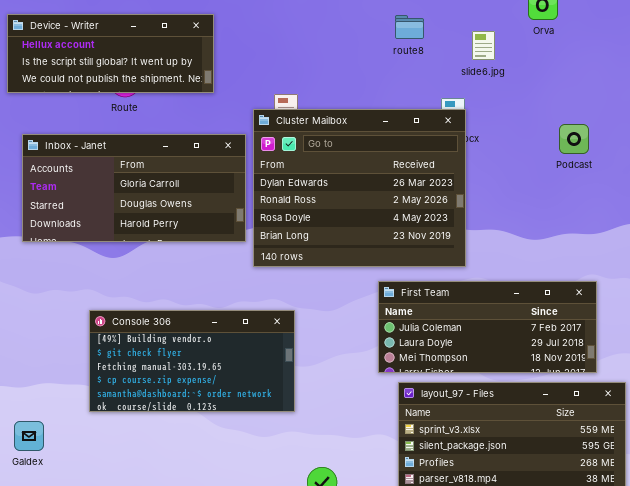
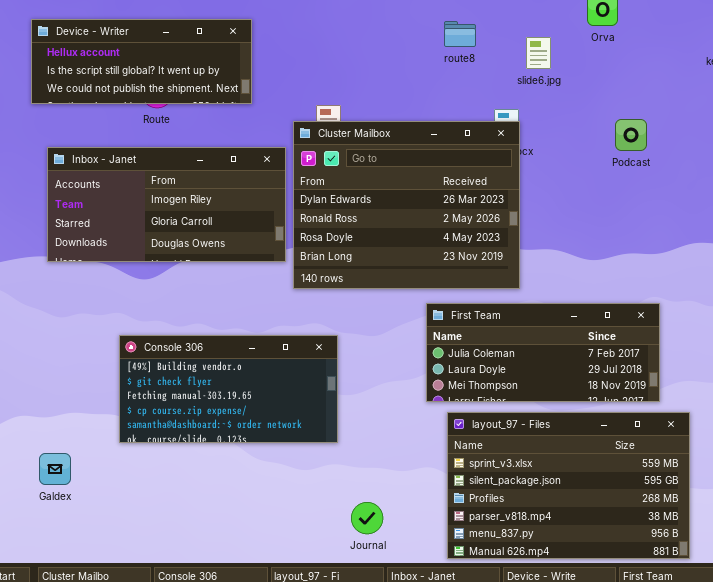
Podcast: [559,124,589,154] -> [615,119,647,151], moved
Inbox - Janet: [22,134,246,242] -> [47,147,286,262], scrolled up 1 row

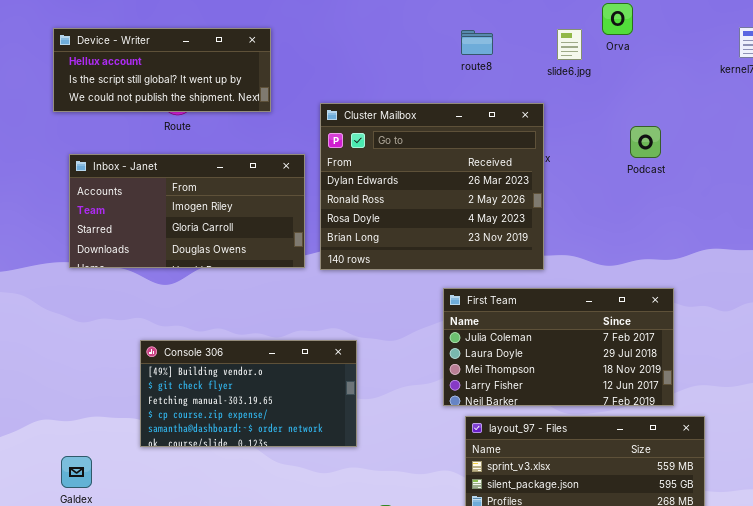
slide6.jpg: [526,37,551,69] -> [557,29,582,60], moved
Cluster Mailbox: [293,121,520,289] -> [320,103,544,270], moved
First Team: [426,303,660,402] -> [443,288,674,406], resized

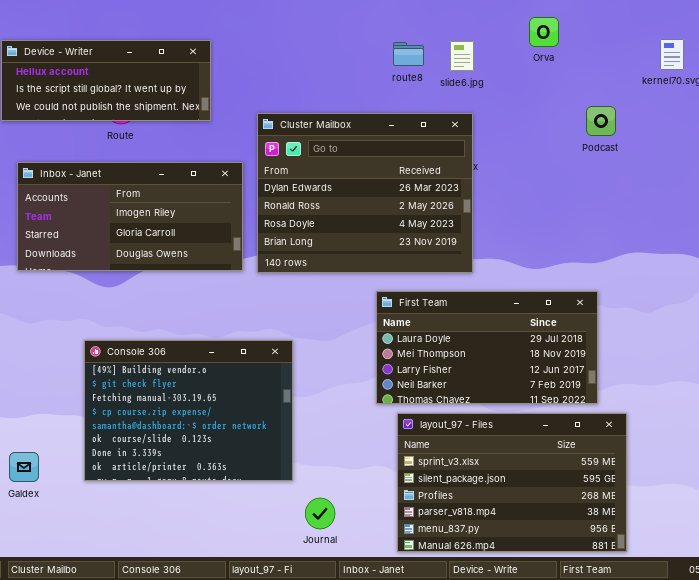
slide6.jpg: [557,29,582,60] -> [450,41,474,71], moved
Podcast: [630,126,661,158] -> [586,106,616,136], moved
First Team: [443,288,674,406] -> [376,291,598,404], scrolled down 1 row
Console 306: [140,340,357,447] -> [84,340,293,481], resized

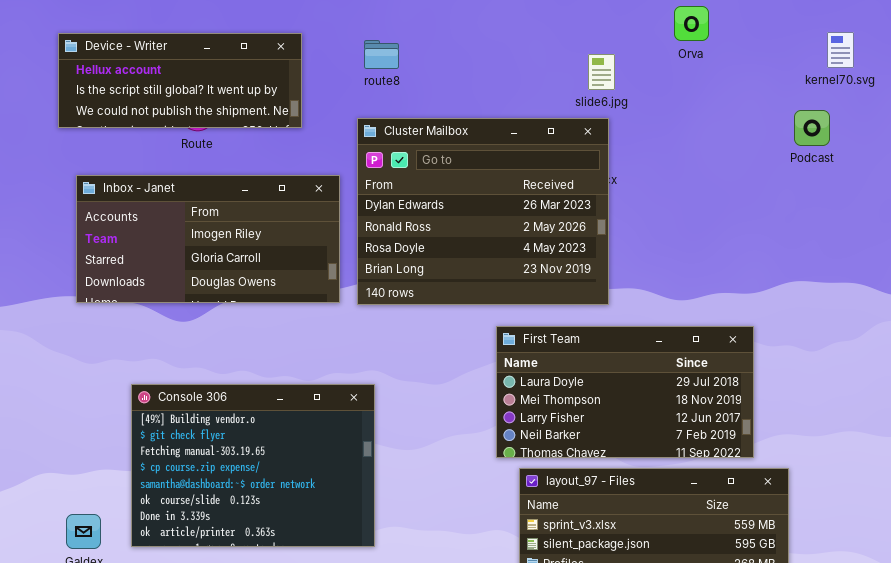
slide6.jpg: [450,41,474,71] -> [588,54,615,90], moved
route8: [393,42,424,66] -> [364,40,399,69], moved
Podcast: [586,106,616,136] -> [794,110,830,146], moved
Console 306: [84,340,293,481] -> [131,384,375,547], moved

